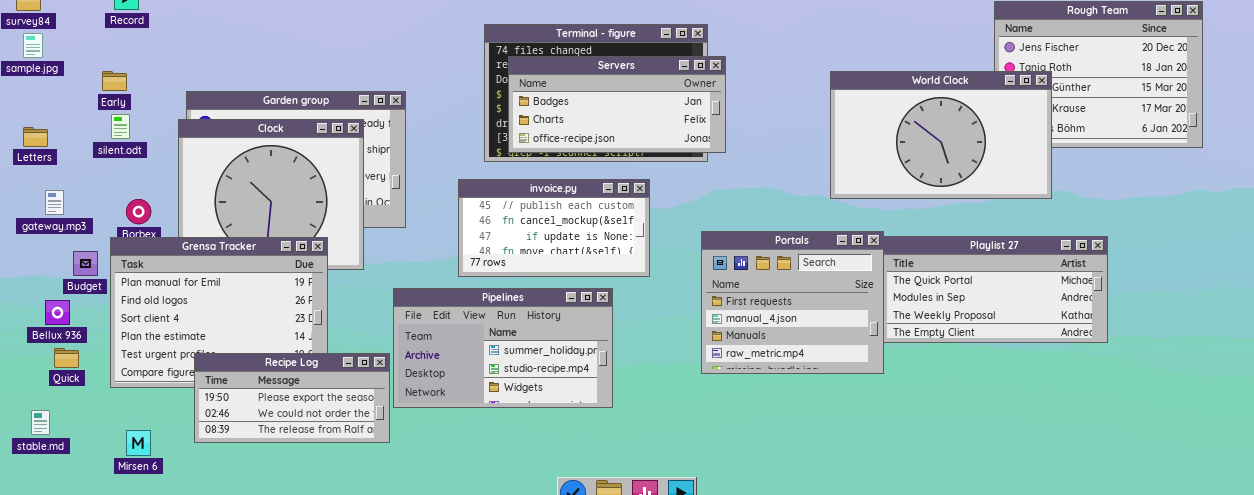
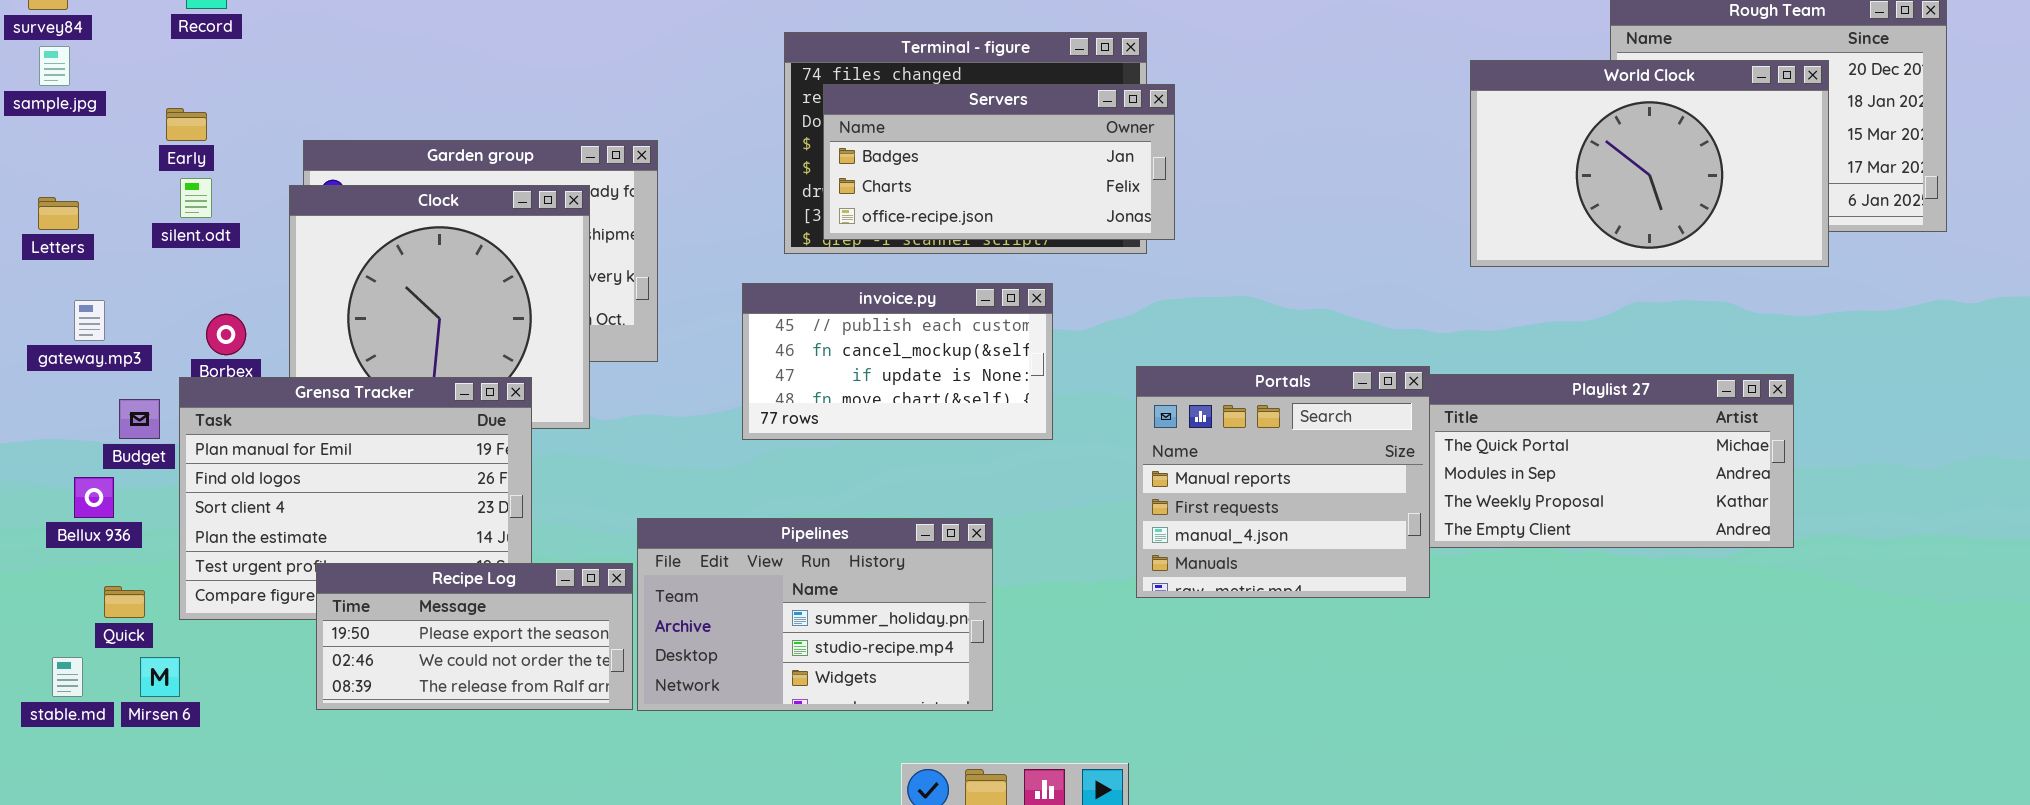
World Clock: [830,71,1052,199] -> [1470,60,1829,267], moved
Portals: [701,231,884,374] -> [1136,366,1430,598], scrolled up 1 row
Pipelines: [393,288,613,408] -> [637,518,993,711], moved
Quick: [54,348,79,368] -> [104,586,145,618], moved
Mirsen 6: [126,430,151,456] -> [140,657,180,697], moved

